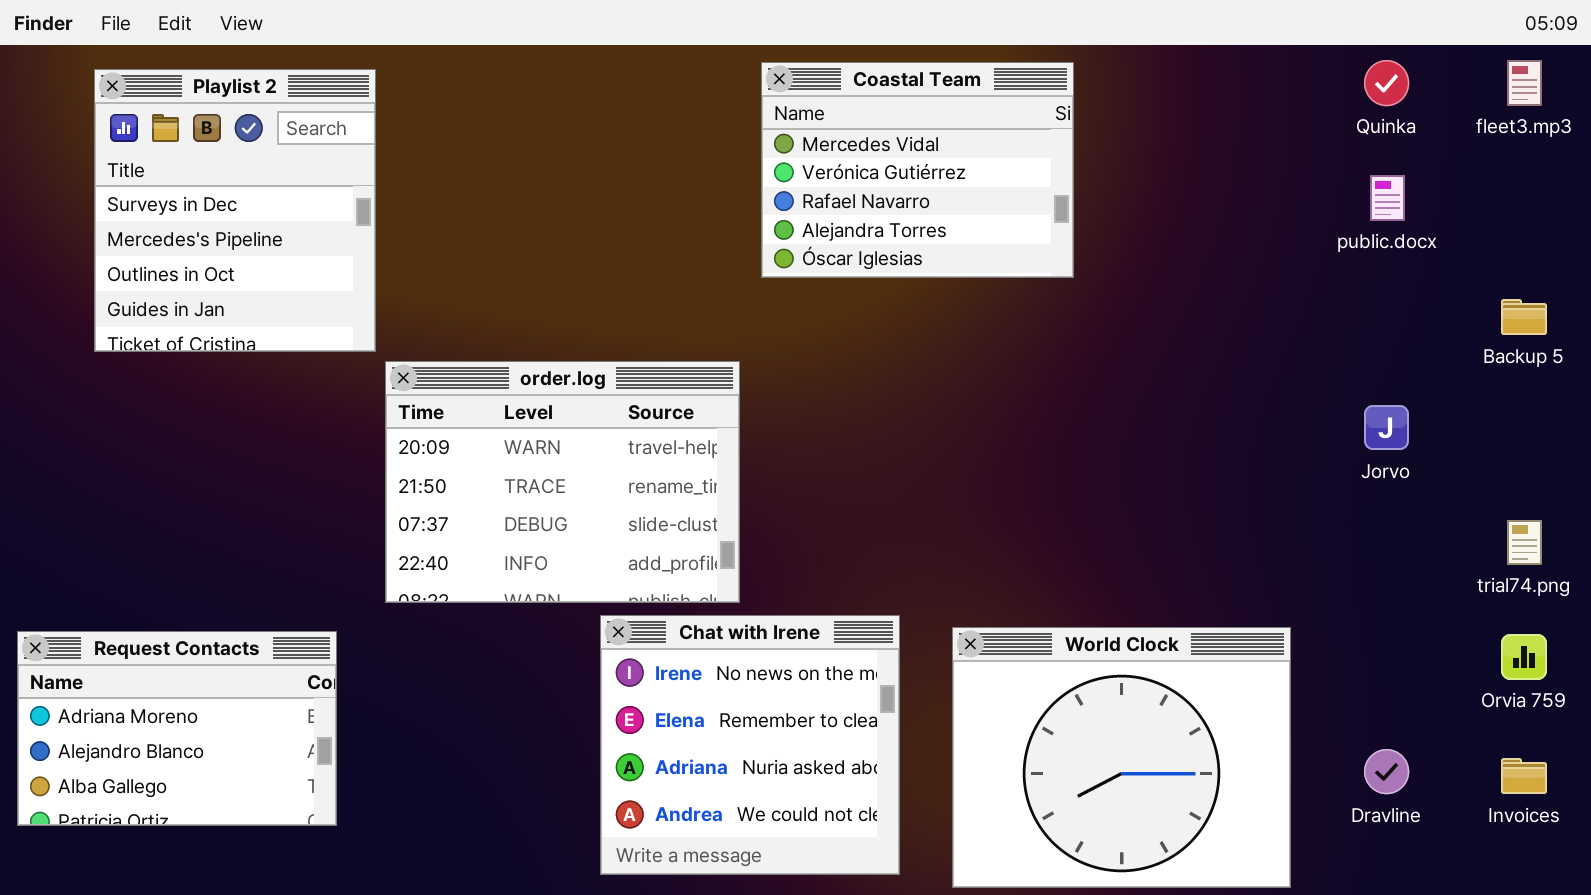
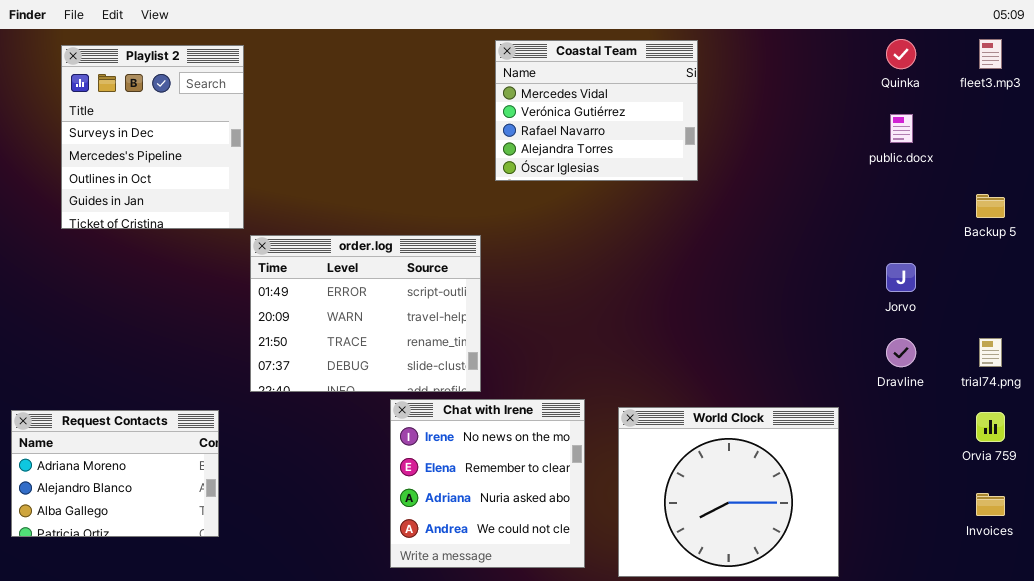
order.log: [385,361,740,603] -> [250,235,481,392], scrolled up 1 row
Dravline: [1364,749,1409,794] -> [886,338,916,367], moved

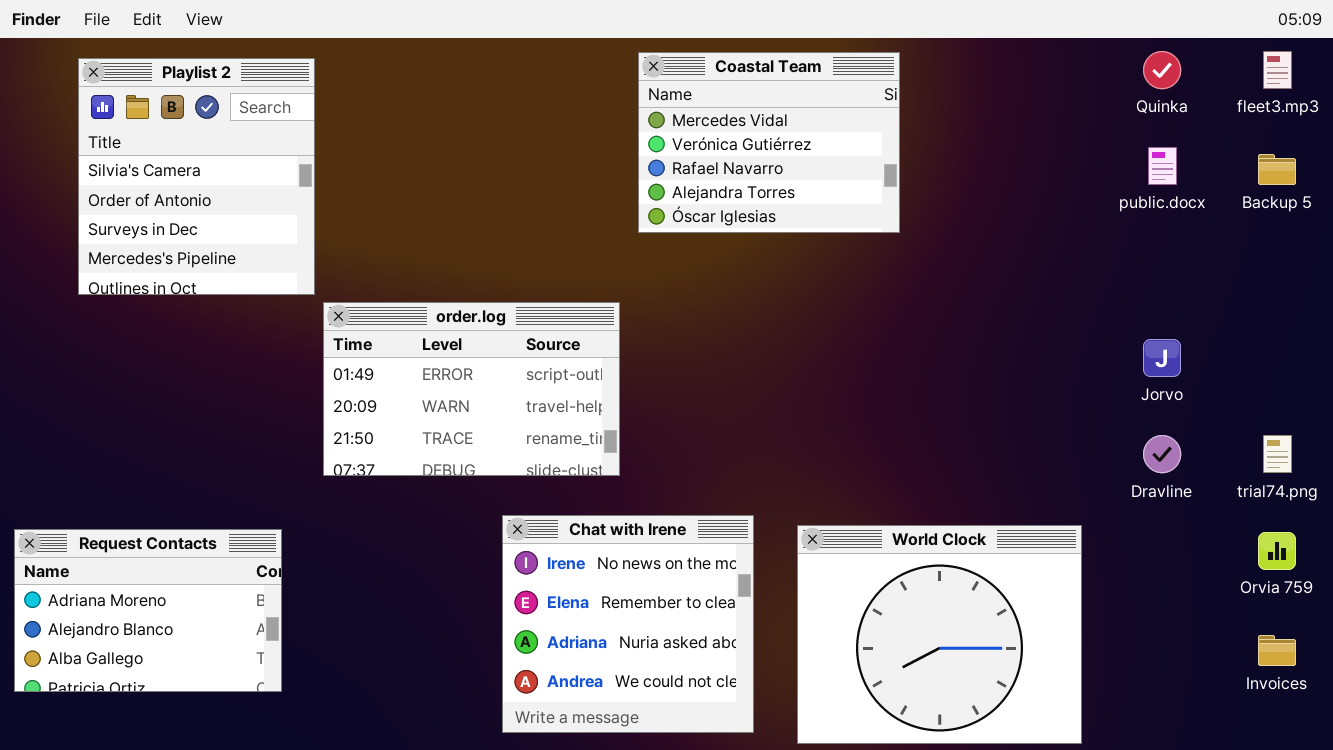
Playlist 2: [61,45,244,229] -> [78,58,315,295], scrolled up 2 rows
Backup 5: [976,194,1005,218] -> [1258,154,1296,185], moved
order.log: [250,235,481,392] -> [323,302,620,476], resized

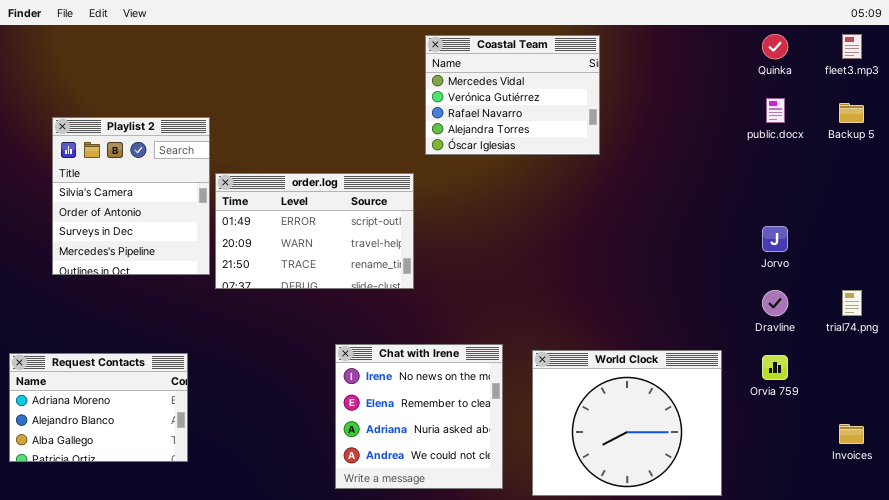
Playlist 2: [78,58,315,295] -> [52,117,210,275], moved
order.log: [323,302,620,476] -> [215,173,414,289], moved
Orvia 759: [1258,532,1296,570] -> [762,355,788,380], moved

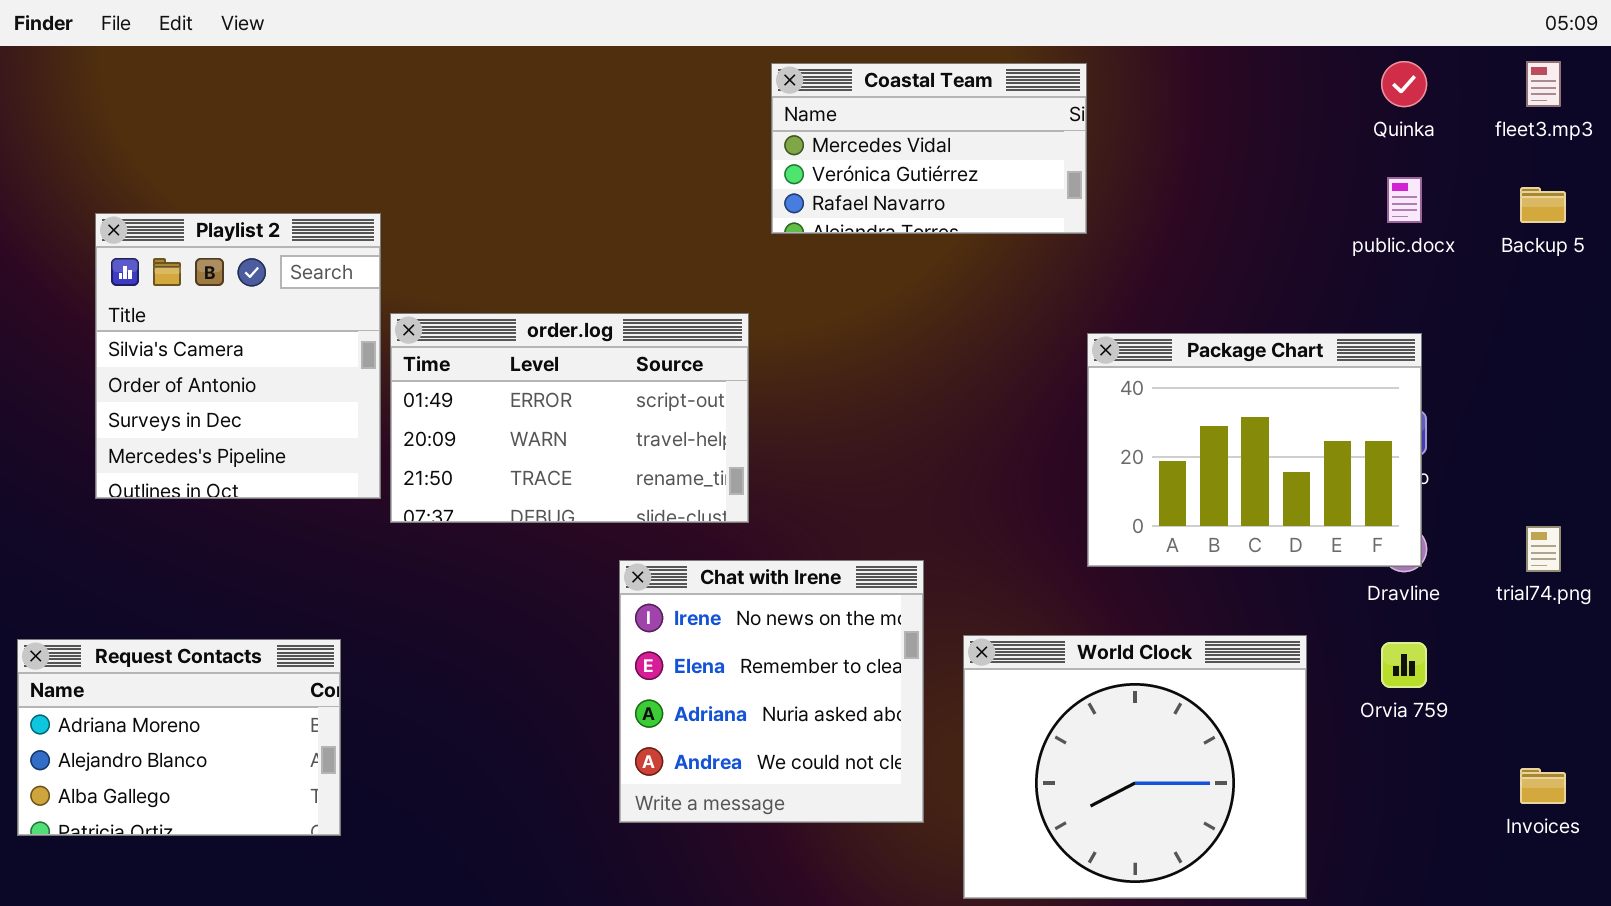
Coastal Team: [425,35,600,155] -> [771,63,1087,234], resized
Package Chart: none -> [1087,333,1422,567], opened
Chat with Irene: [335,344,503,489] -> [619,560,924,823], moved

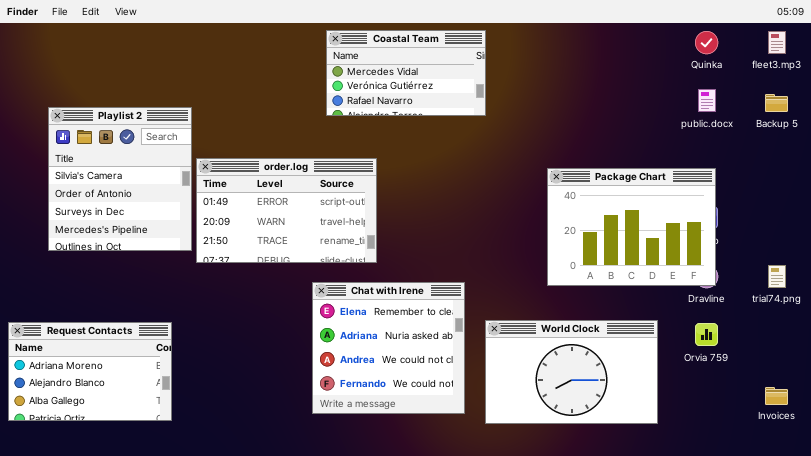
Coastal Team: [771,63,1087,234] -> [326,30,486,116], moved
Chat with Irene: [619,560,924,823] -> [312,282,465,414], scrolled down 1 row
World Clock: [963,635,1307,899] -> [485,320,658,424], resized

